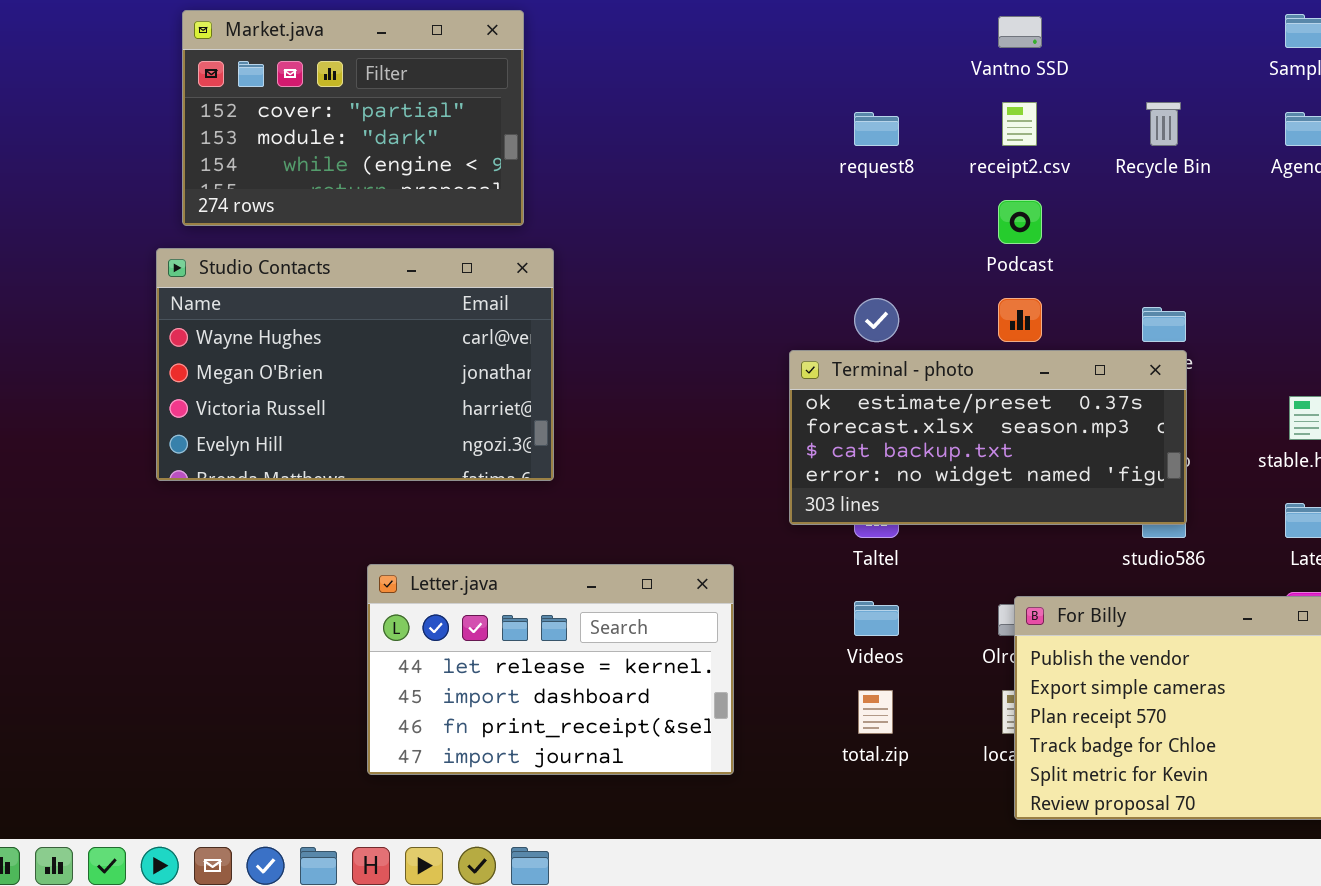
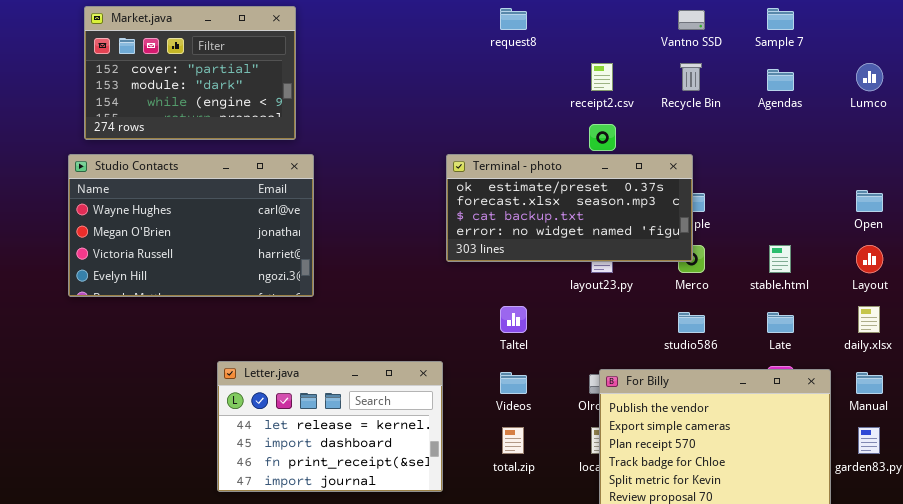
Vantno SSD: [998,16,1042,48] -> [678,10,705,30], moved
request8: [854,112,899,146] -> [500,8,527,30], moved
Terminal - photo: [789,350,1187,525] -> [446,154,693,262], moved
Letter.java: [367,564,734,775] -> [217,361,443,492], moved

